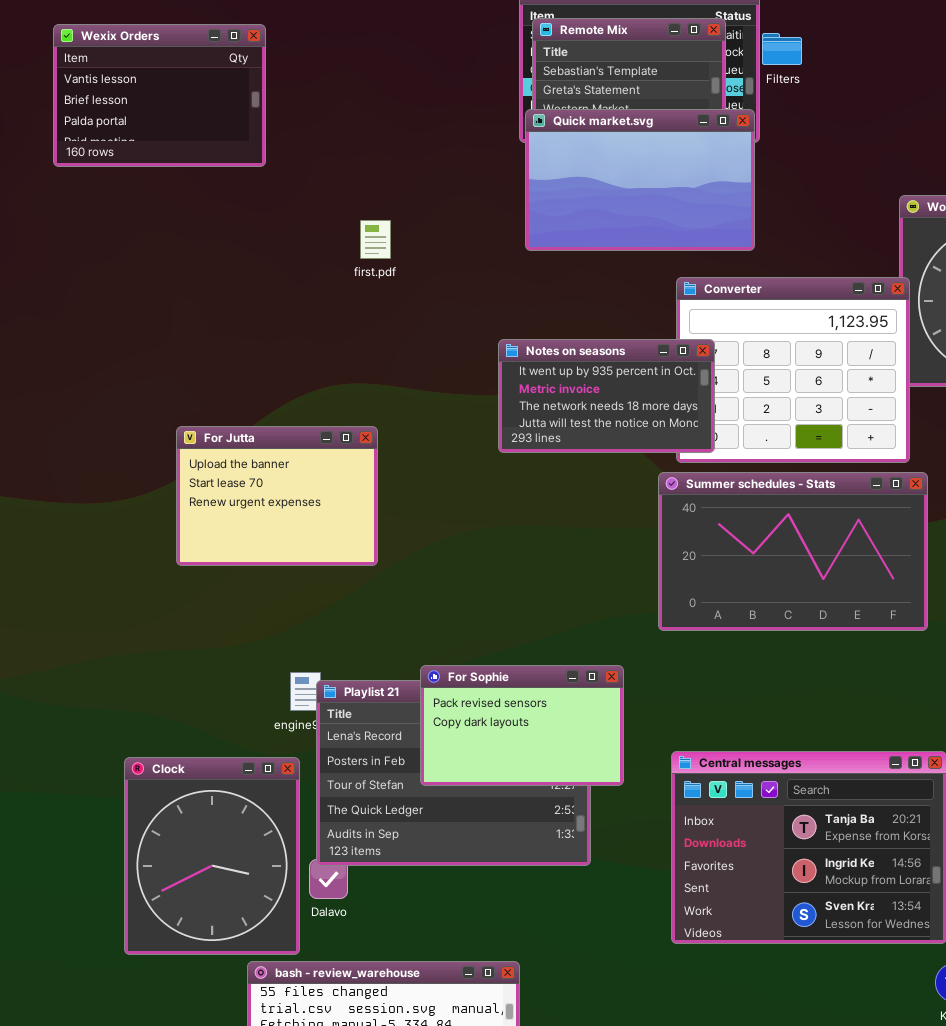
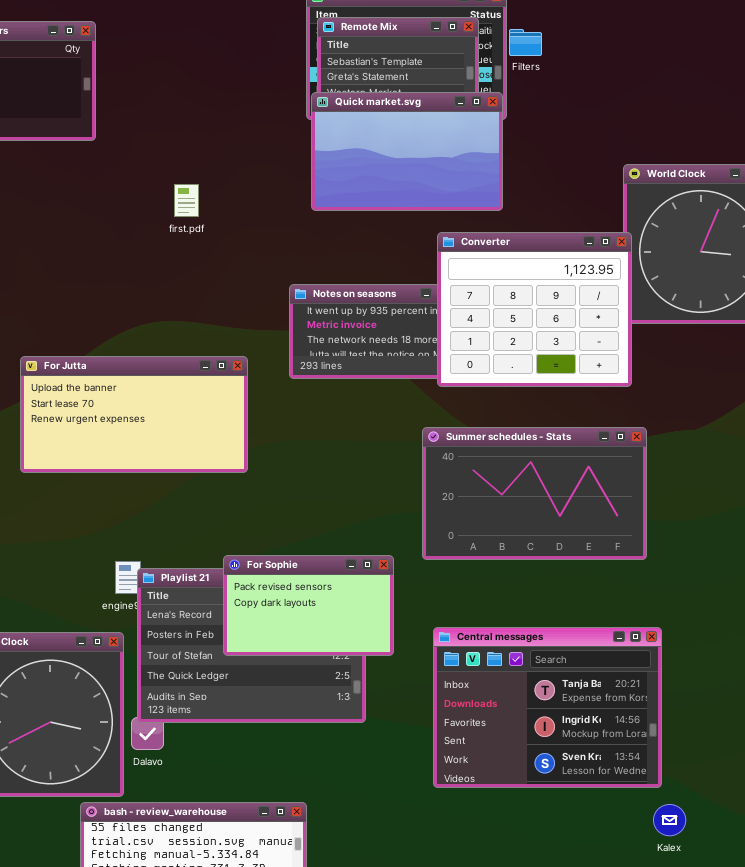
Converter: [676,277,910,463] -> [437,232,632,387], raised
For Jutta: [176,426,378,566] -> [20,356,248,473], resized
Summer schedules - Stats: [658,472,928,631] -> [422,427,647,560], moved

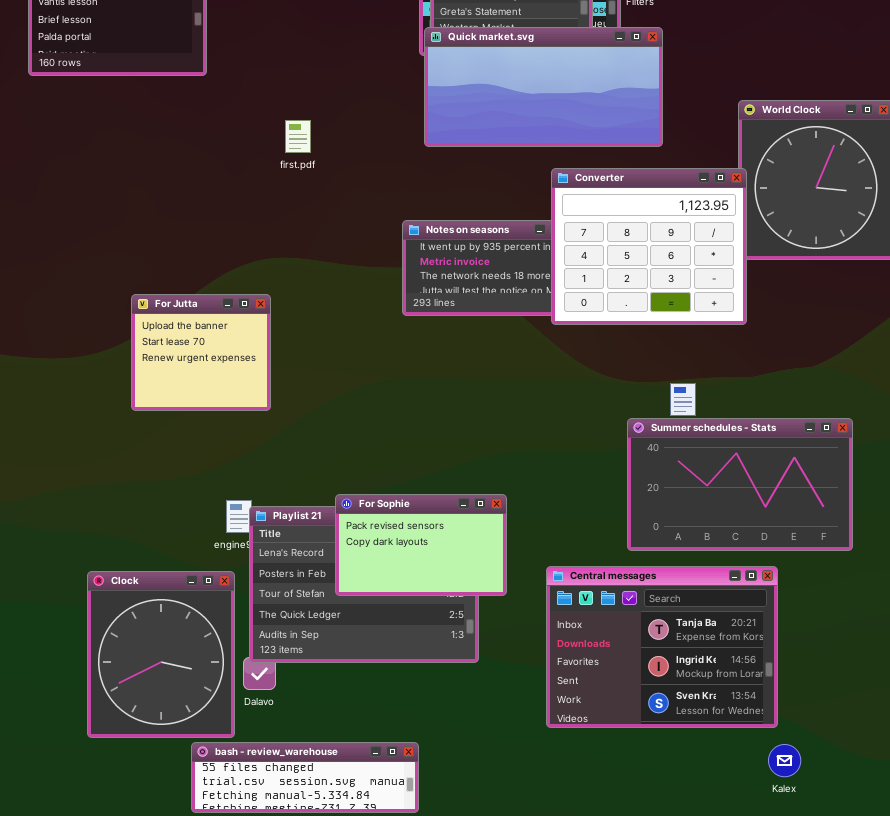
Quick market.svg: [311,92,503,211] -> [424,27,663,147], resized
For Jutta: [20,356,248,473] -> [131,294,271,411], resized
Summer schedules - Stats: [422,427,647,560] -> [627,418,853,551], moved

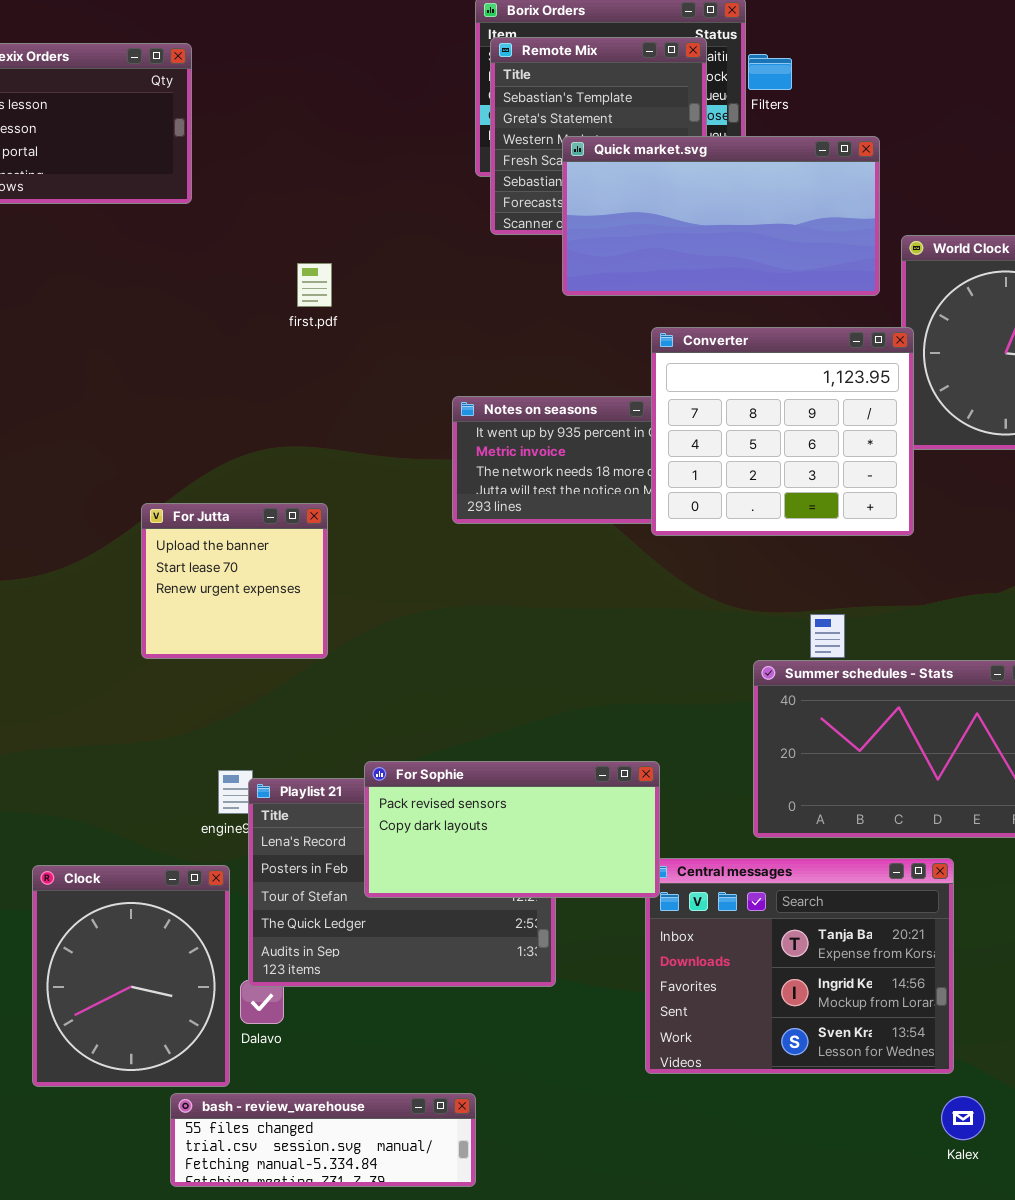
Quick market.svg: [424,27,663,147] -> [562,136,880,296], moved
For Jutta: [131,294,271,411] -> [141,503,328,659], moved
For Sophie: [335,494,507,596] -> [364,761,660,898], resized

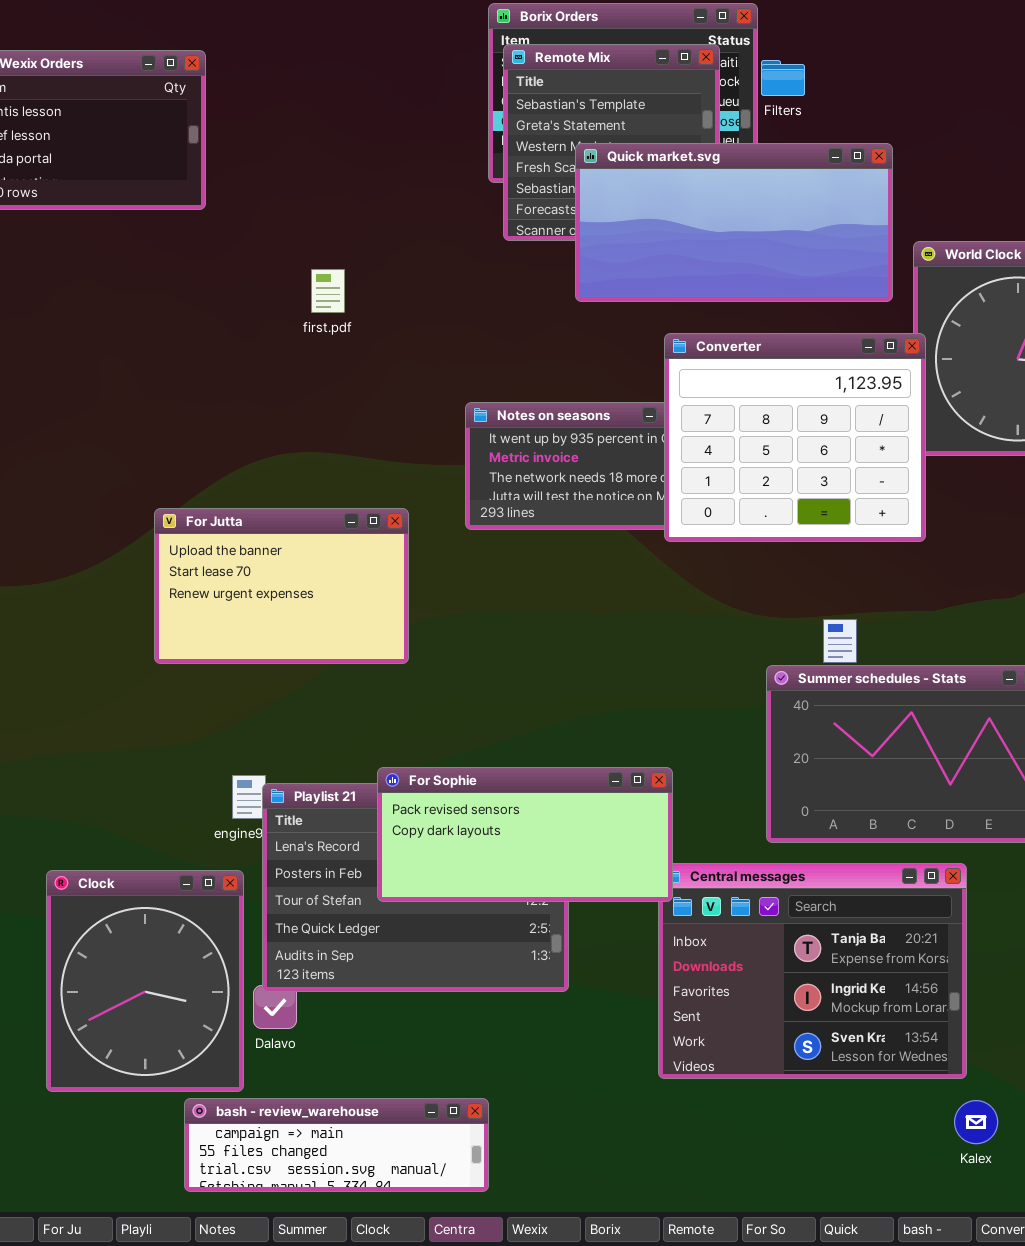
For Jutta: [141,503,328,659] -> [154,508,409,664], resized
bash - review_warehouse: [170,1093,476,1187] -> [184,1098,489,1192], scrolled up 1 row

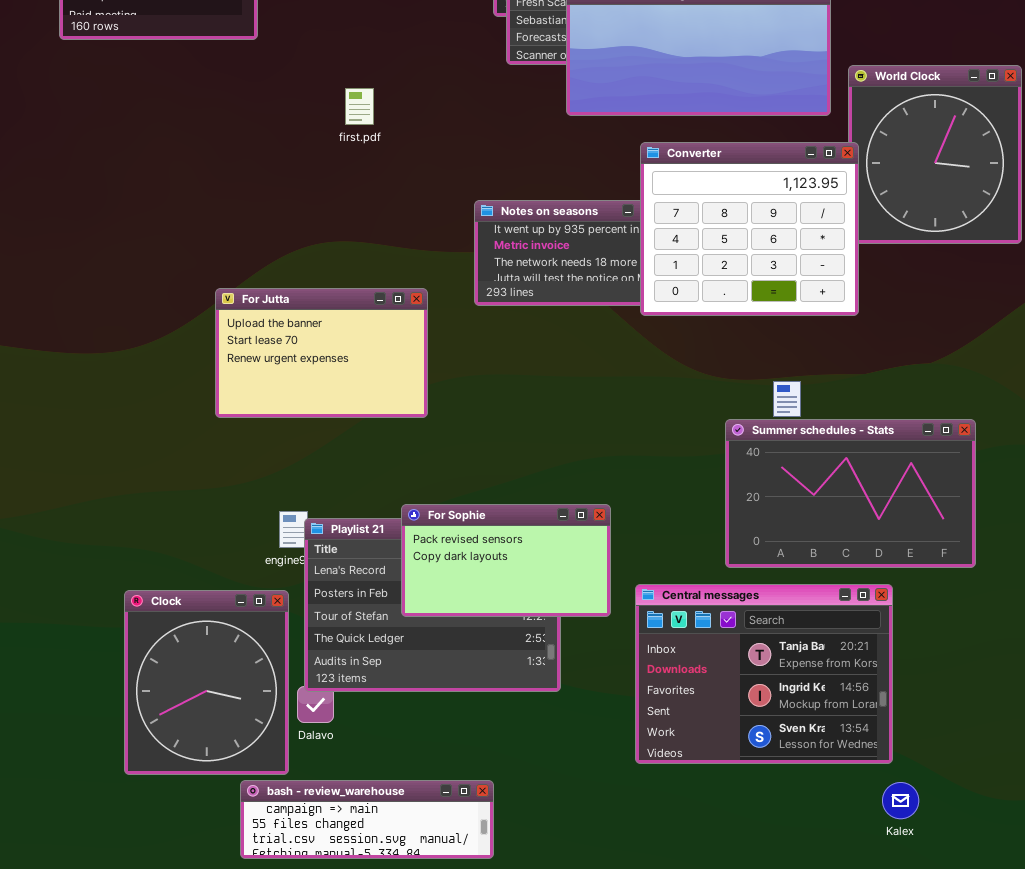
For Sophie: [377,767,673,902] -> [401,504,611,617], resized

